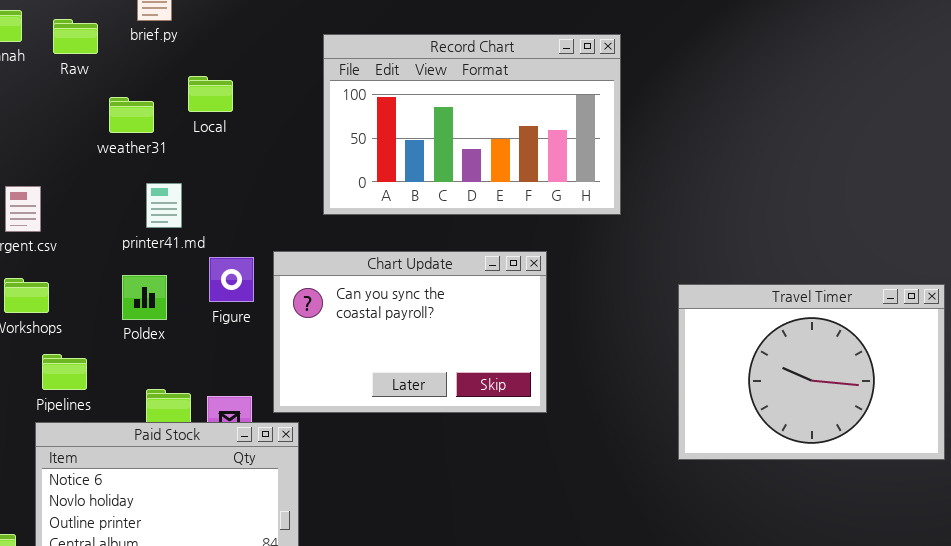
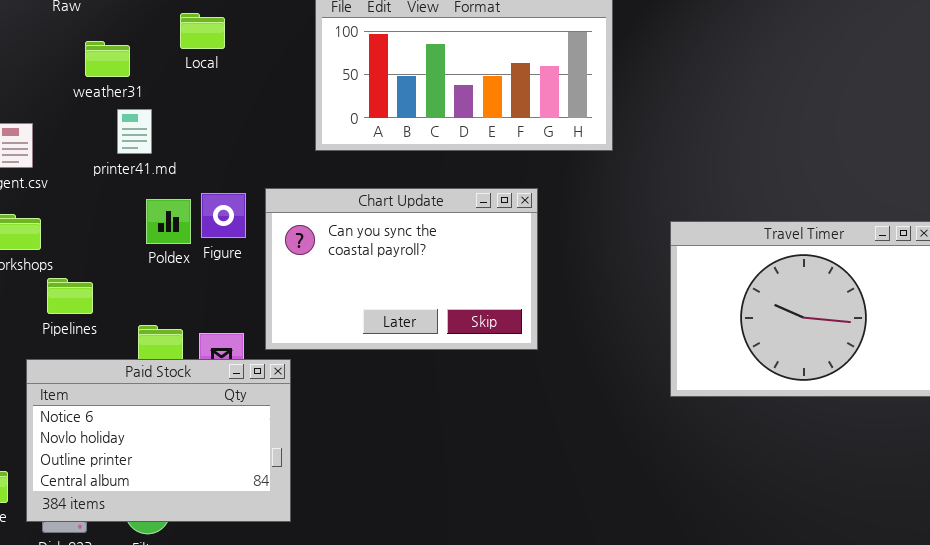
weather31: [109,97,154,133] -> [85,41,130,77], moved
printer41.md: [146,183,182,228] -> [117,109,152,154], moved
Poldex: [122,275,167,320] -> [146,199,191,244], moved
Pipelines: [42,354,87,390] -> [47,278,93,314], moved

